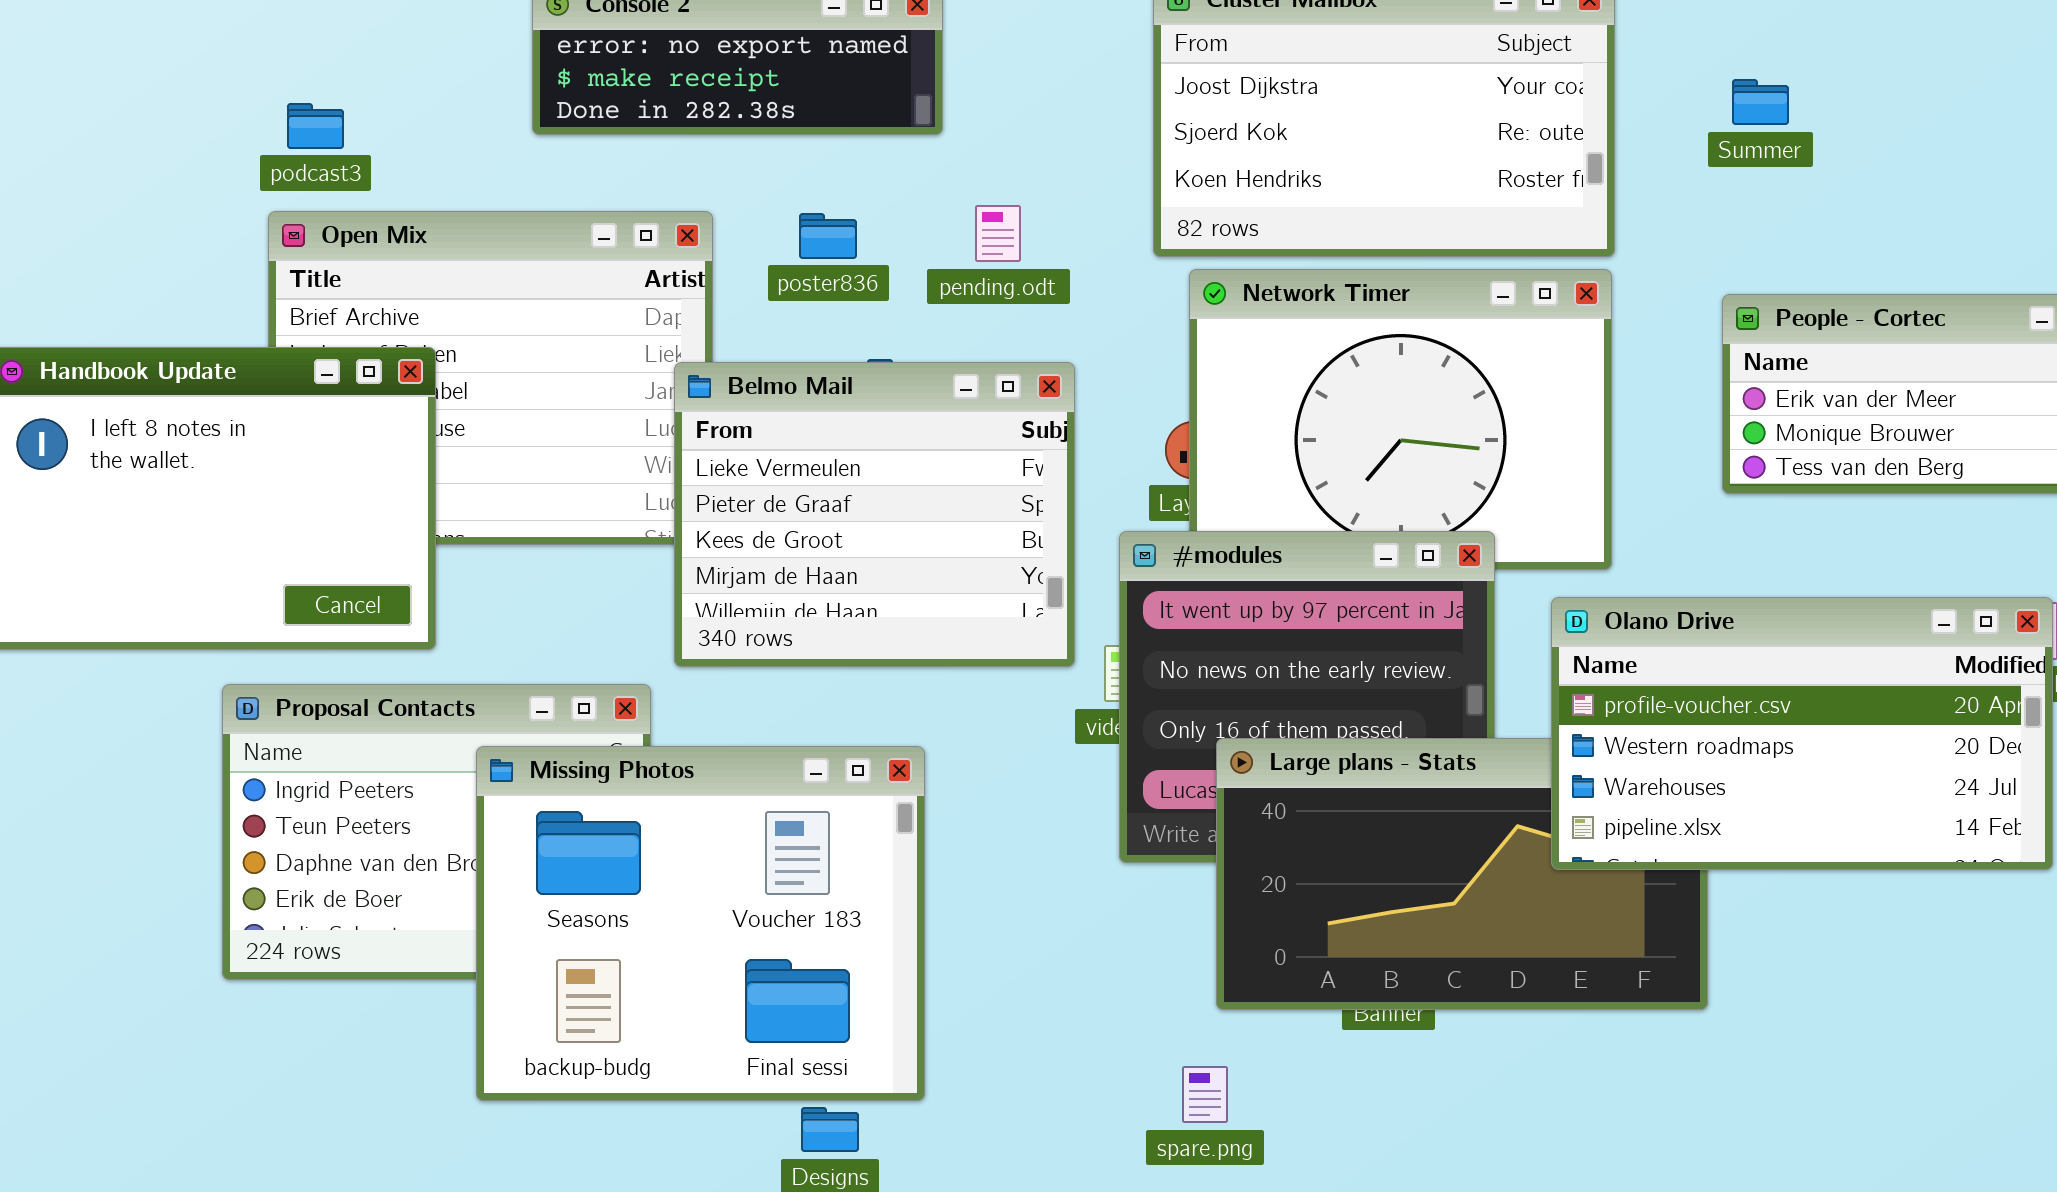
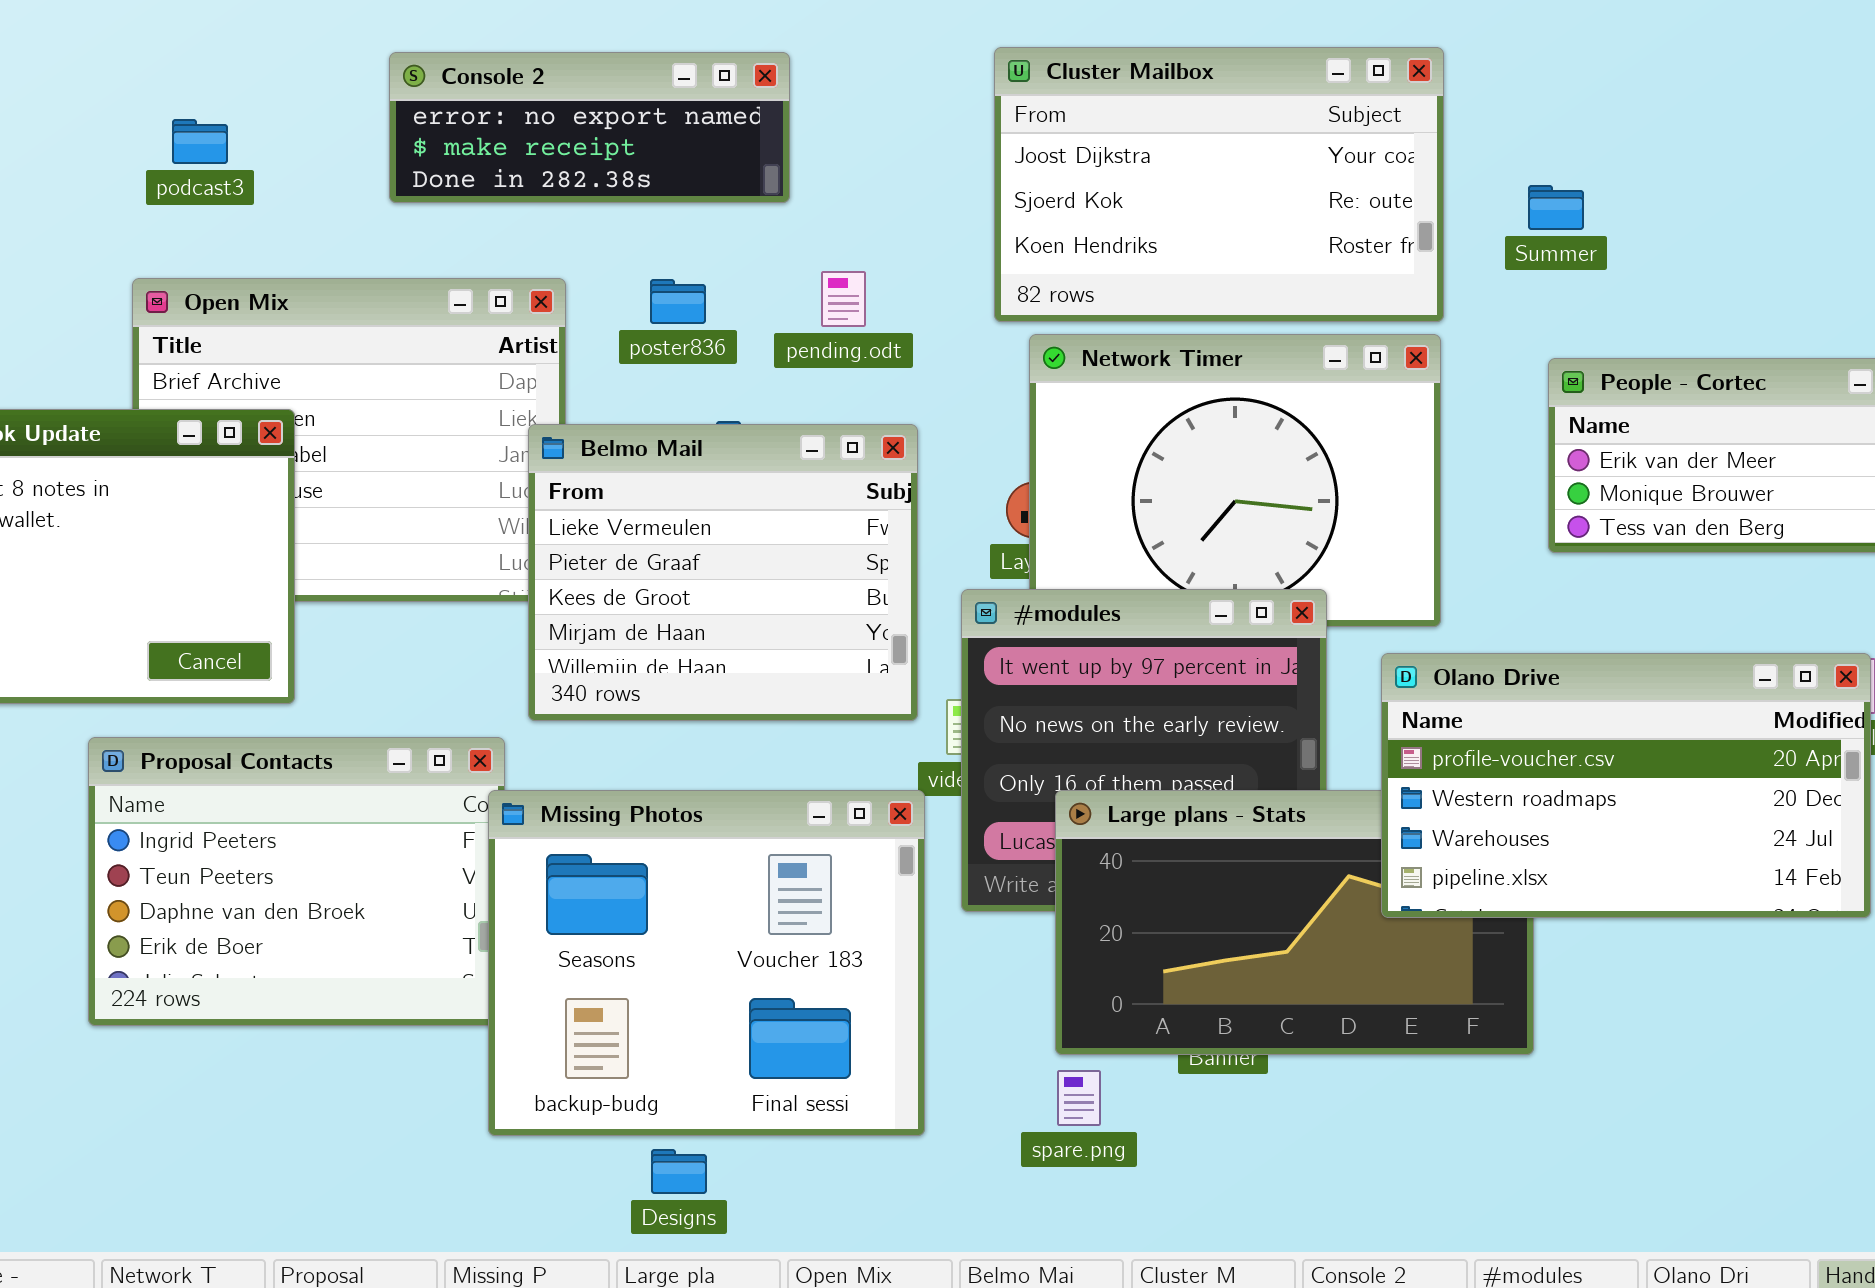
Summer: [1732,79,1789,125] -> [1528,185,1584,230], moved
podcast3: [287,103,344,149] -> [172,119,228,164], moved
Missing Photos: [476,746,925,1101] -> [488,790,925,1136], moved
spare.png: [1182,1066,1228,1123] -> [1057,1070,1101,1126], moved

